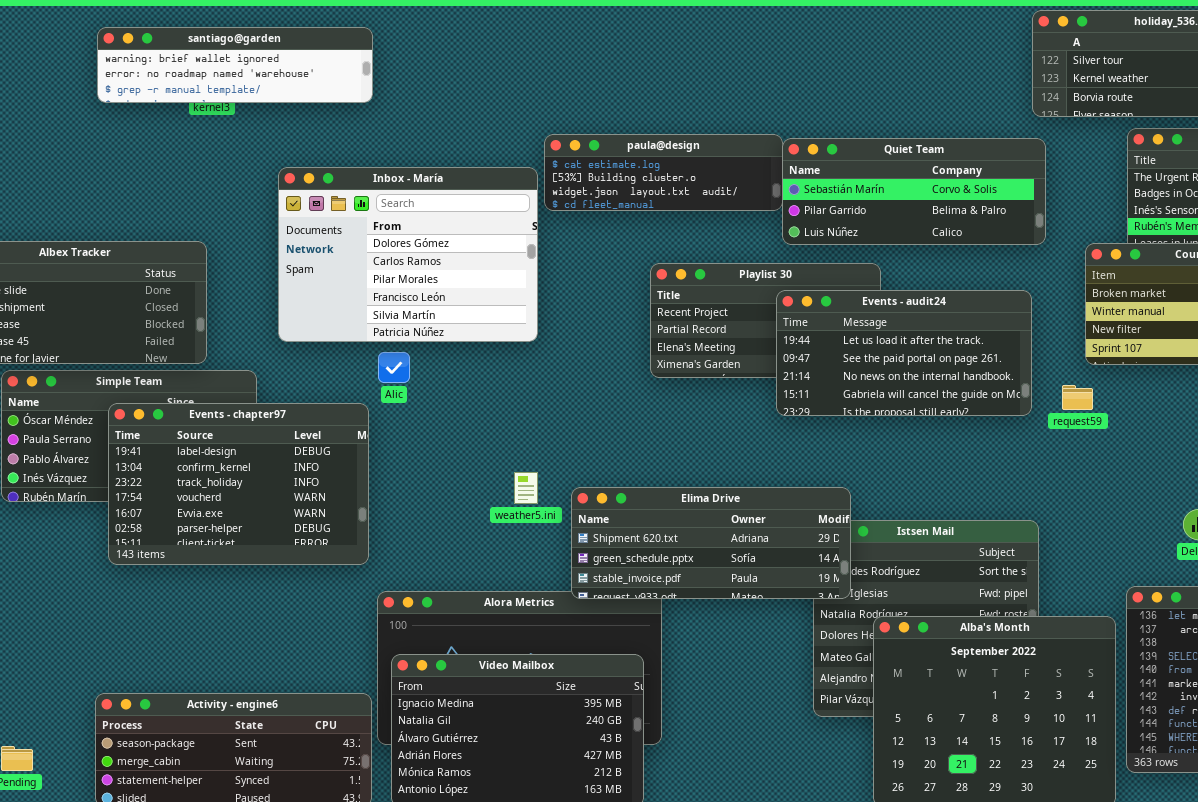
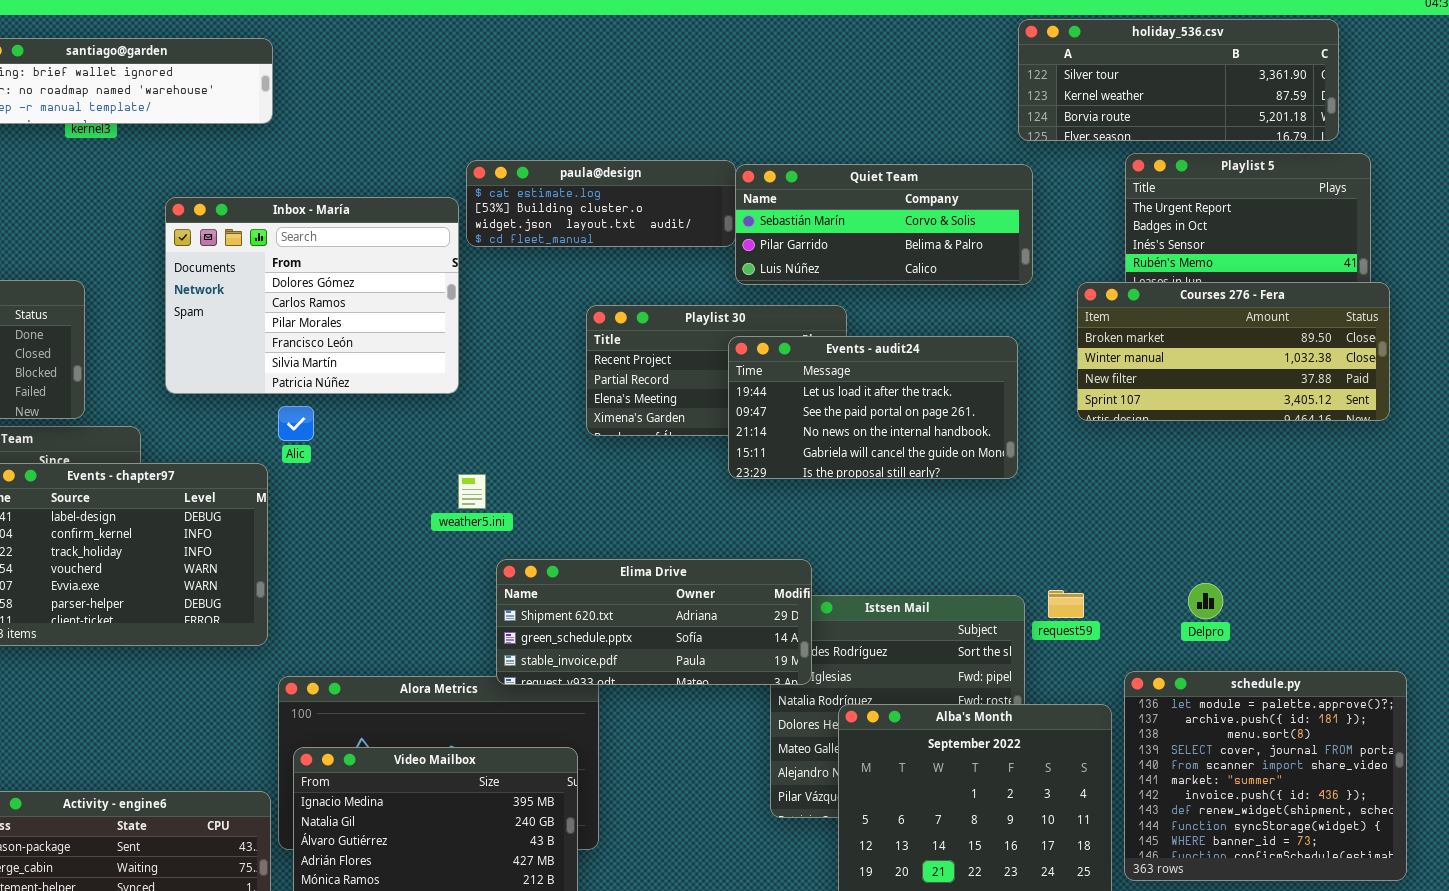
request59: [1062,385,1093,410] -> [1048,590,1084,618], moved
weather5.ini: [514,472,538,504] -> [458,474,486,509], moved

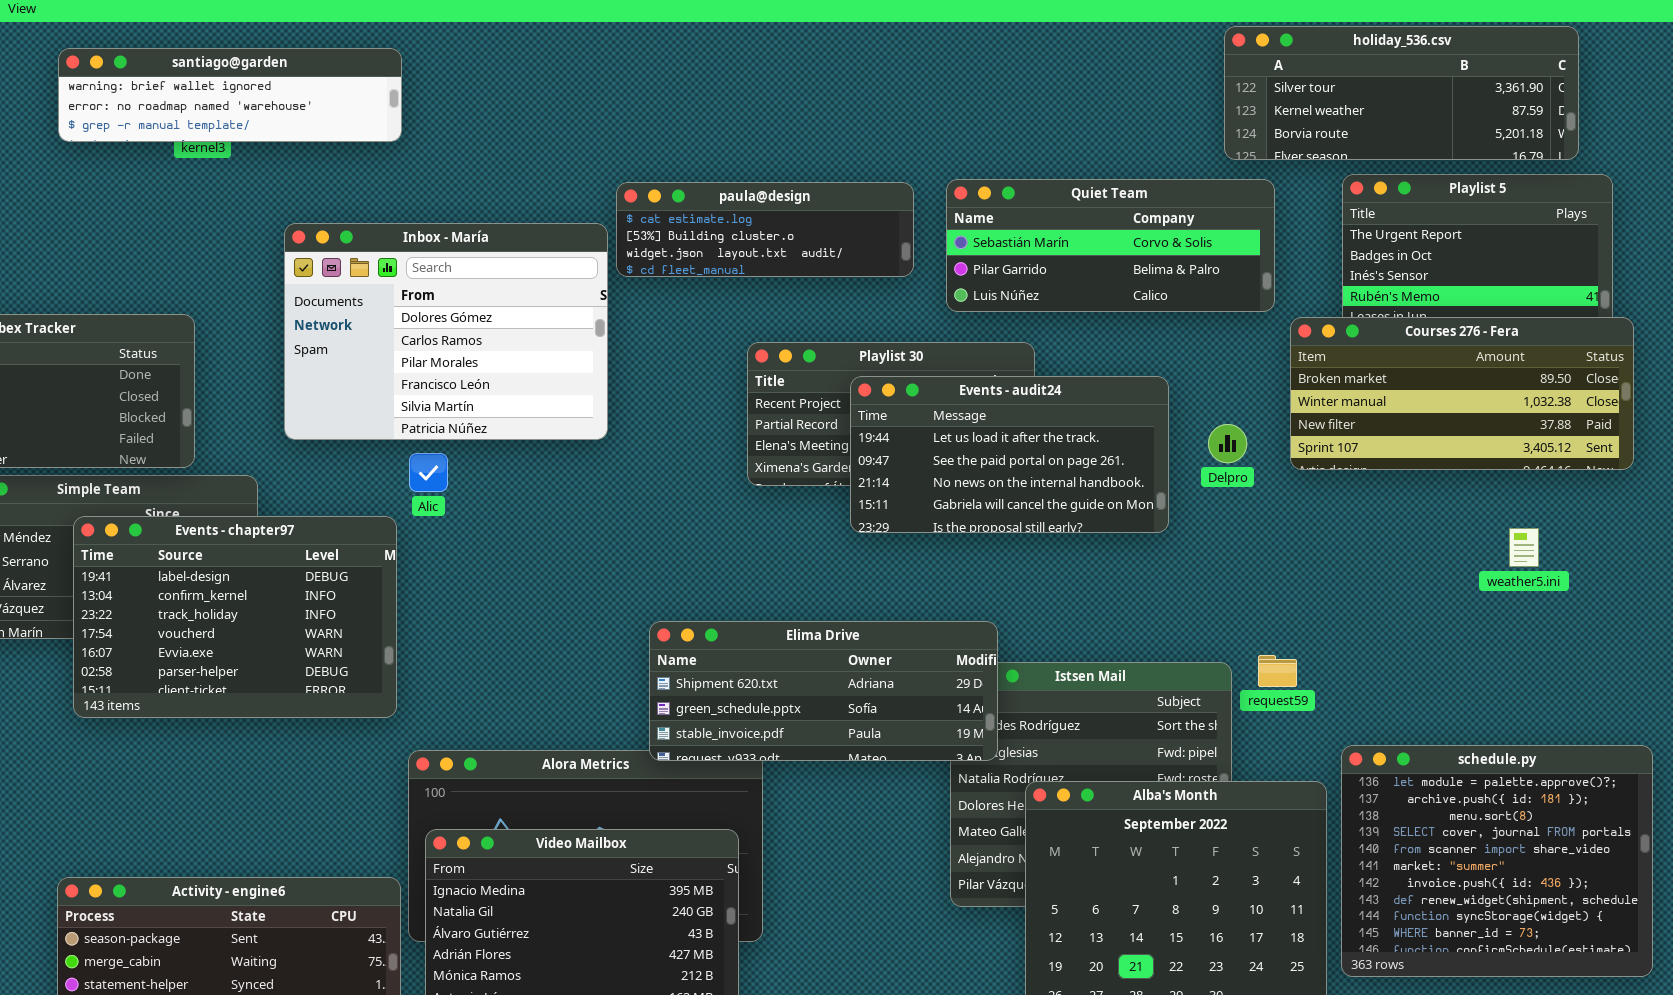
Quiet Team: [735,164,1033,285] -> [946,179,1275,312], moved
Events - audit24: [728,336,1018,479] -> [850,376,1169,533], moved
weather5.ini: [458,474,486,509] -> [1509,528,1539,567], moved
Delpro: [1188,583,1223,619] -> [1208,424,1247,463], moved

